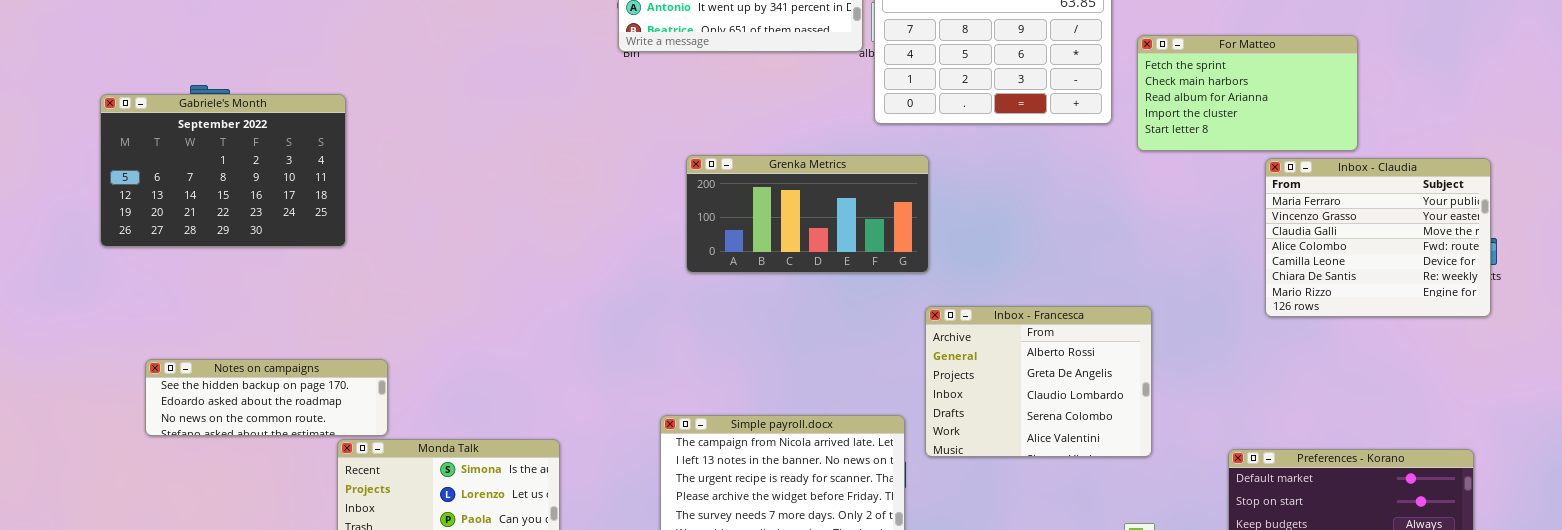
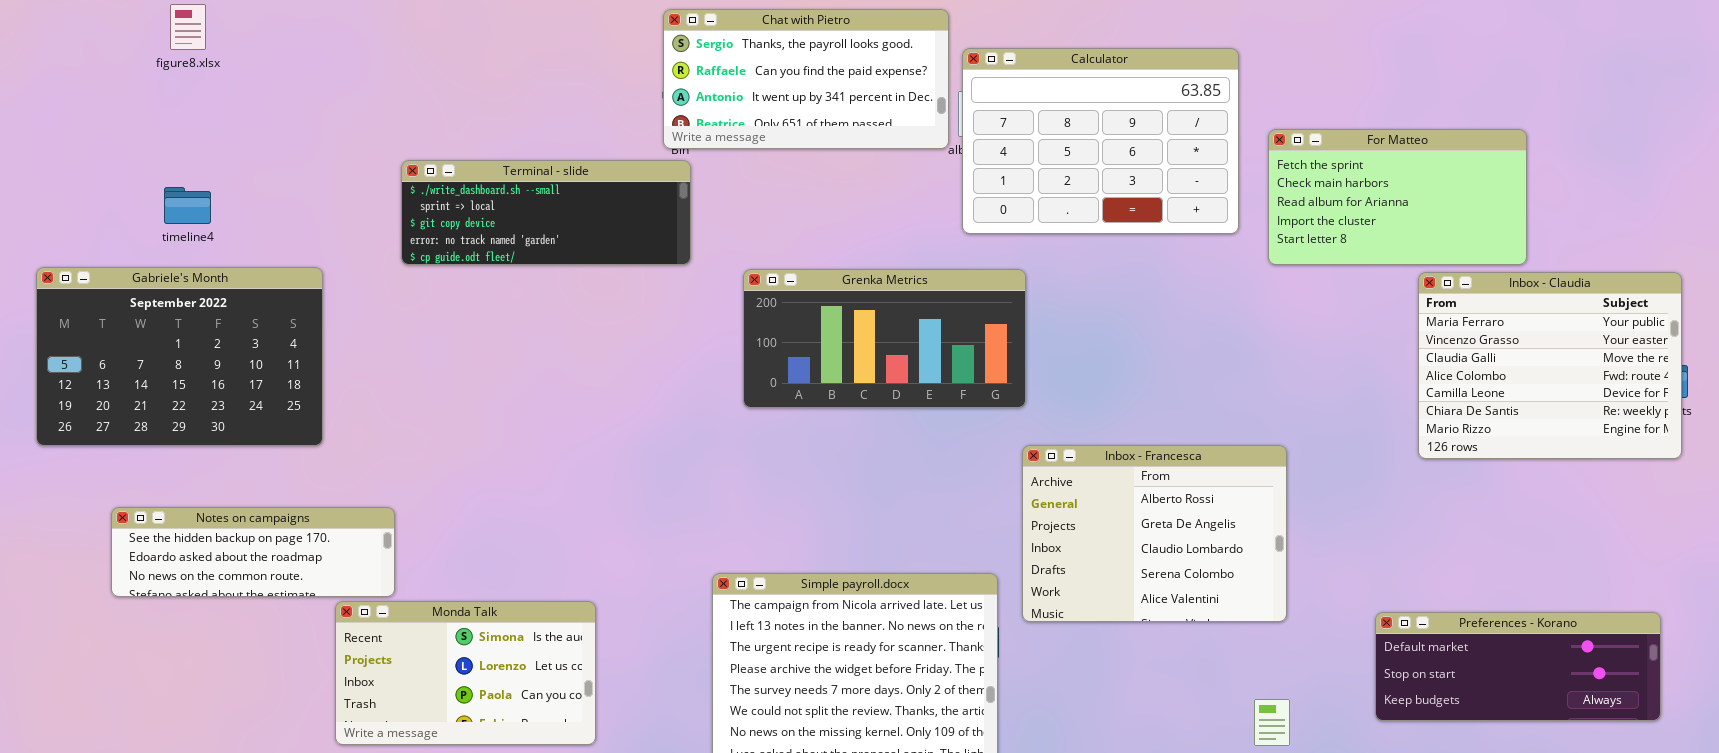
Terminal - slide: none -> [401,160,691,265], opened
Gabriele's Month: [100,94,346,247] -> [36,267,323,446], moved

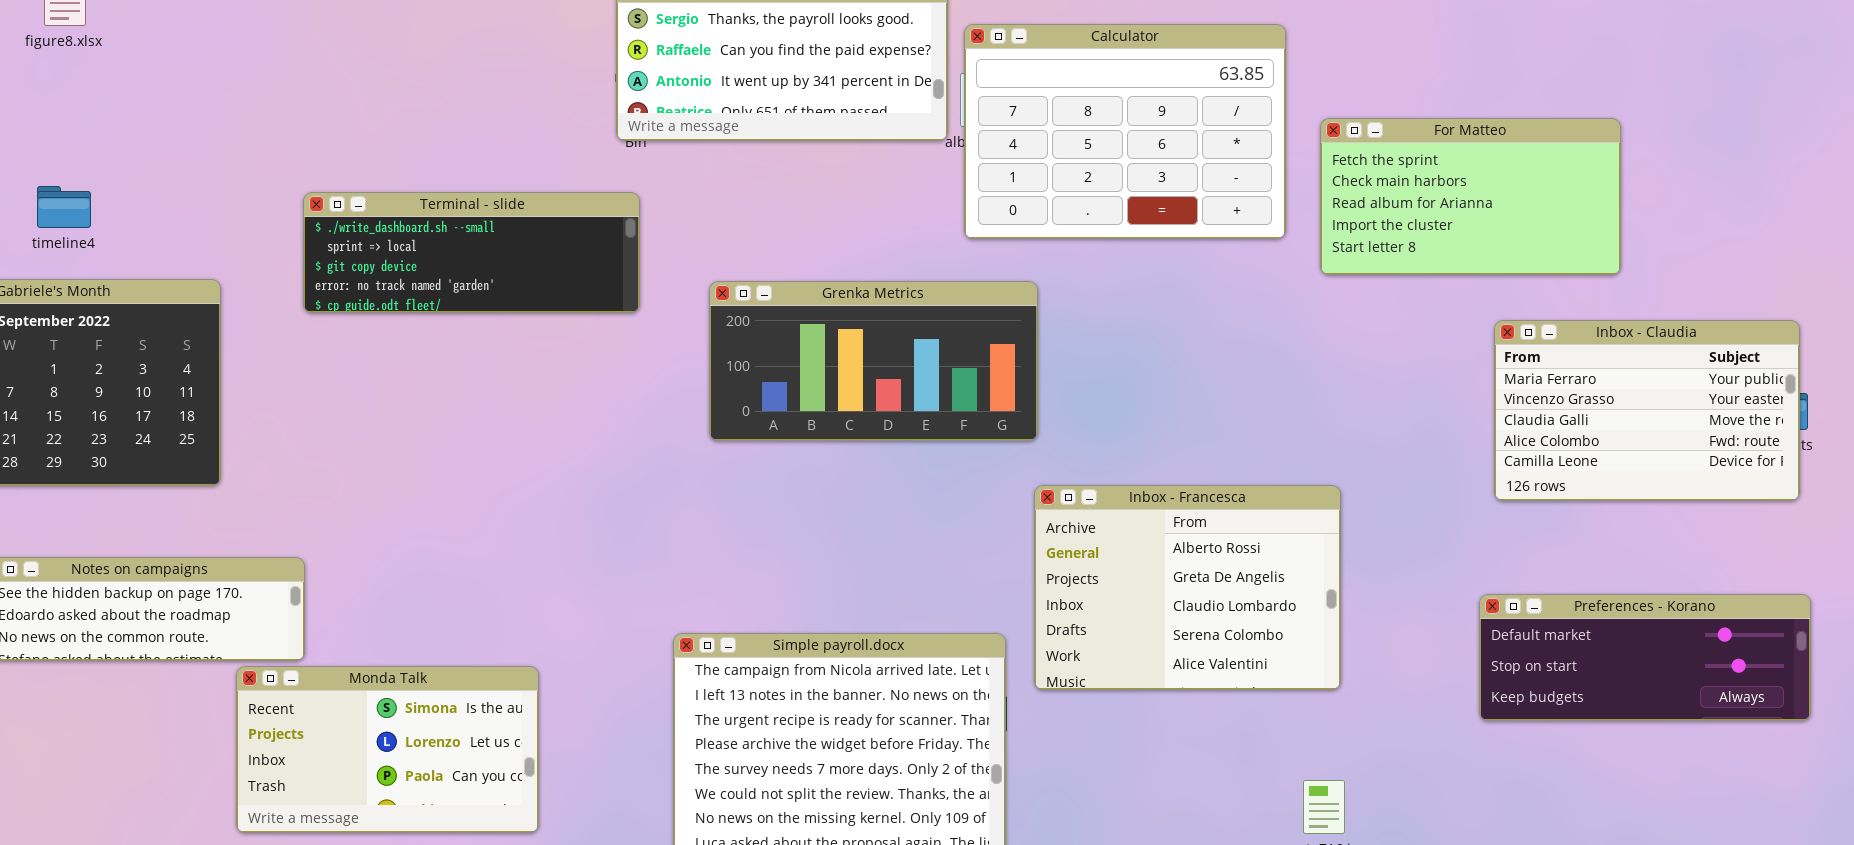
Terminal - slide: [401,160,691,265] -> [303,192,640,313], moved
Inbox - Claudia: [1418,272,1682,459] -> [1494,320,1800,501], resized
Preferences - Korano: [1375,612,1661,721] -> [1479,594,1811,721], moved

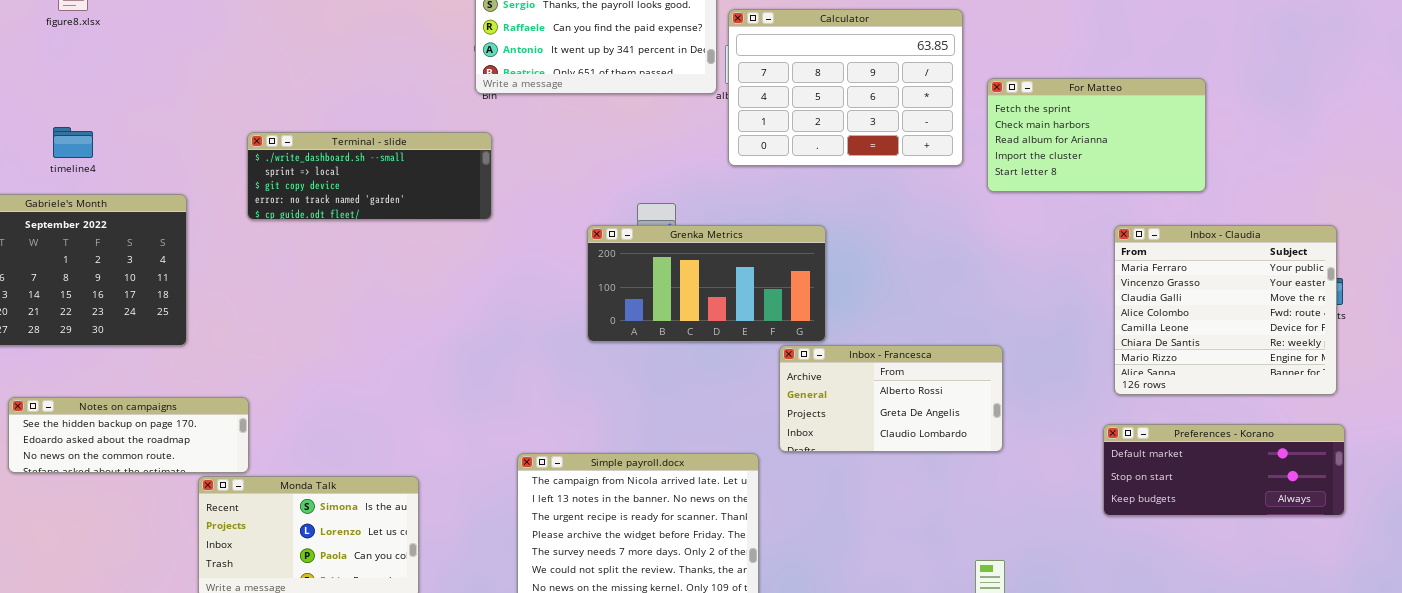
Grenka Metrics: [709,281,1038,441] -> [587,225,826,342], moved
Inbox - Claudia: [1494,320,1800,501] -> [1114,225,1337,395], resized
Inbox - Francesca: [1034,485,1341,690] -> [779,345,1003,452], resized

